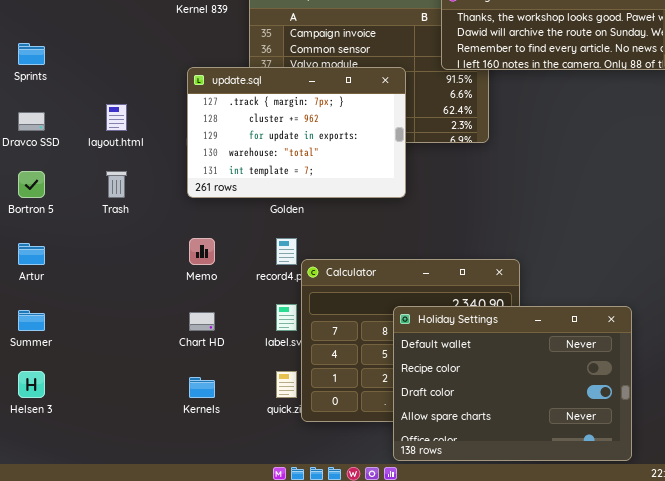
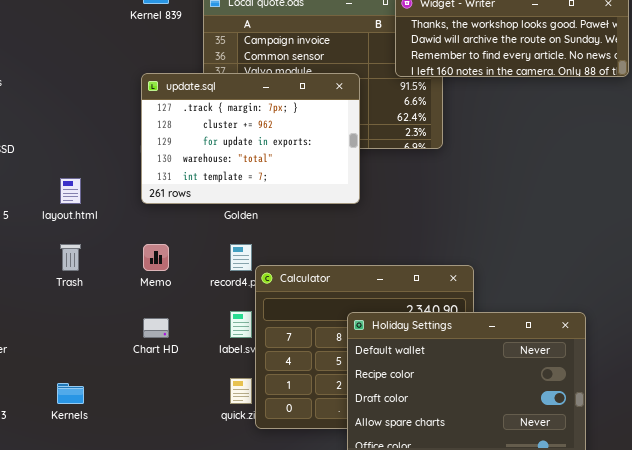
layout.html: [106,104,127,131] -> [60,178,81,204], moved
Trash: [106,171,127,198] -> [60,244,81,271], moved
Kernels: [189,377,215,398] -> [57,383,84,404], moved

